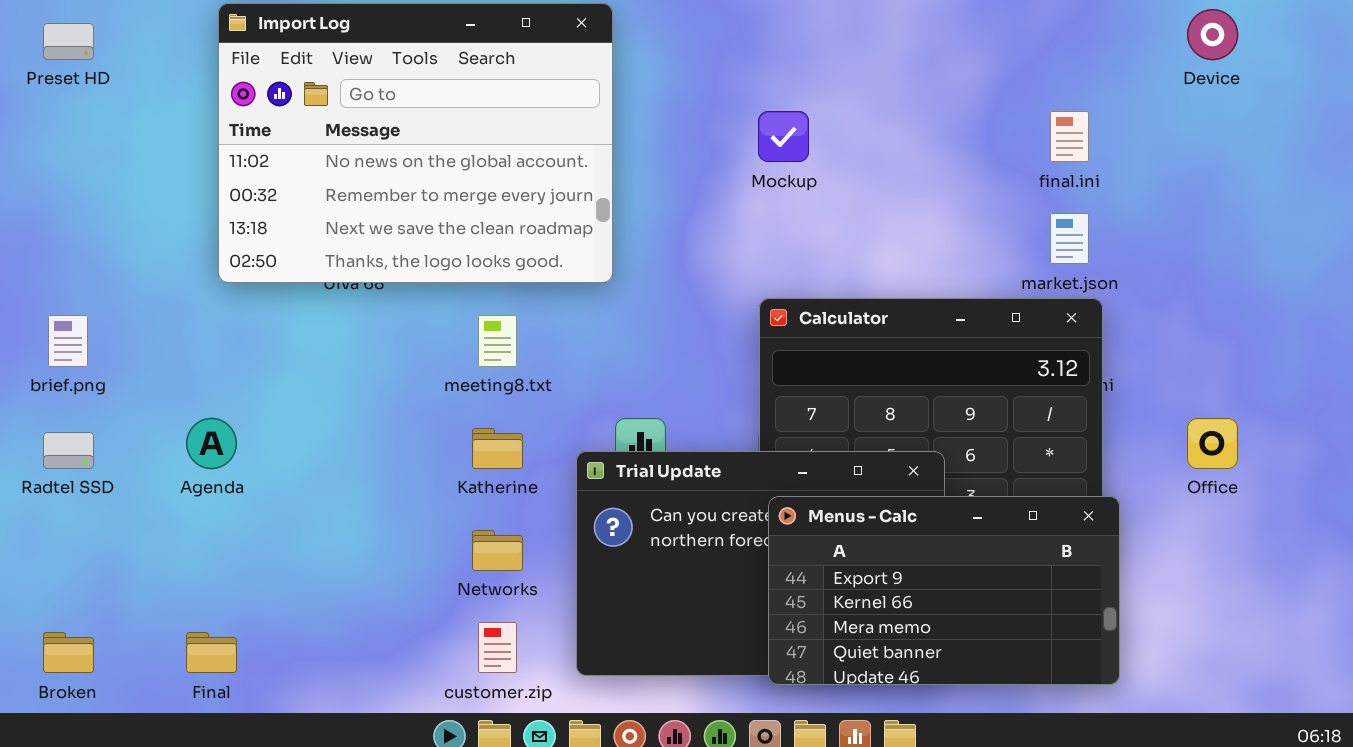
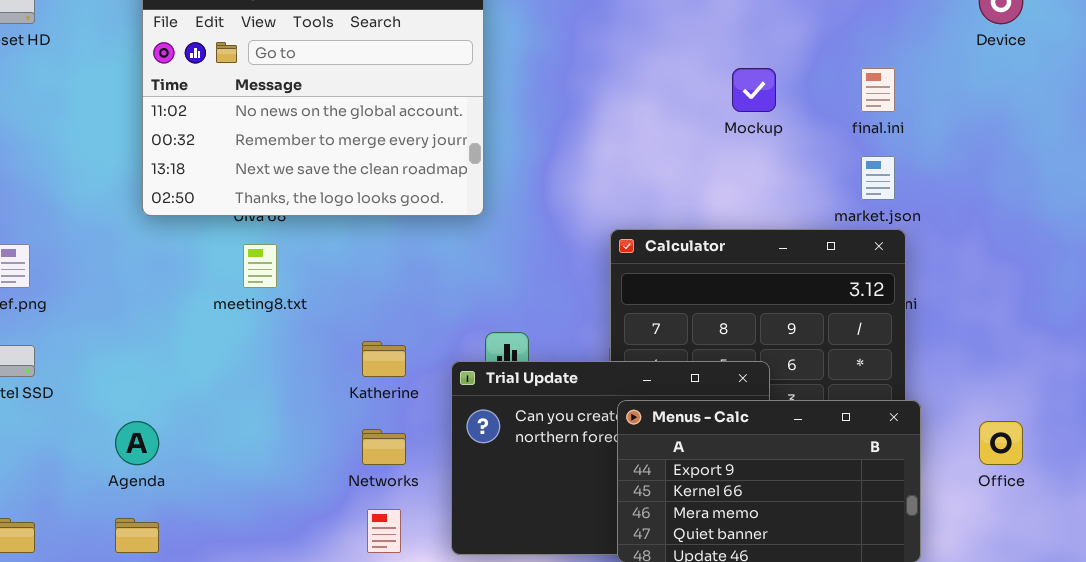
Mockup: [758,111,809,162] -> [732,68,776,112], moved
meeting8.txt: [478,315,517,367] -> [243,244,277,288], moved
Agenda: [186,418,237,469] -> [115,421,159,465], moved
Office: [1187,418,1238,469] -> [979,421,1023,465], moved

